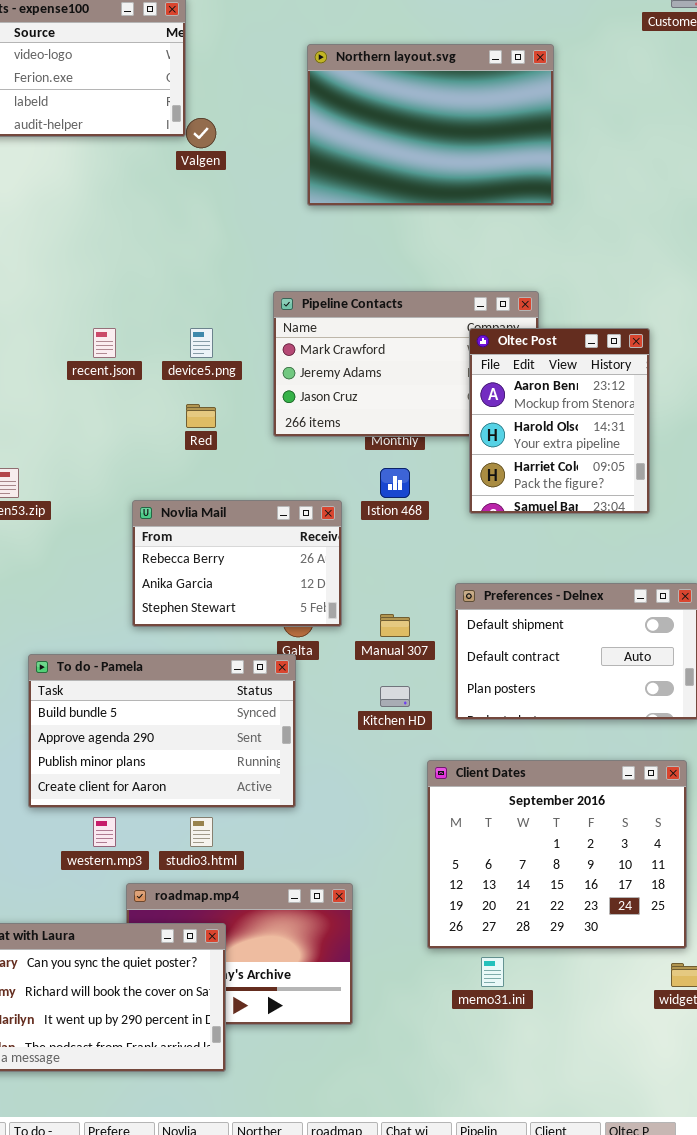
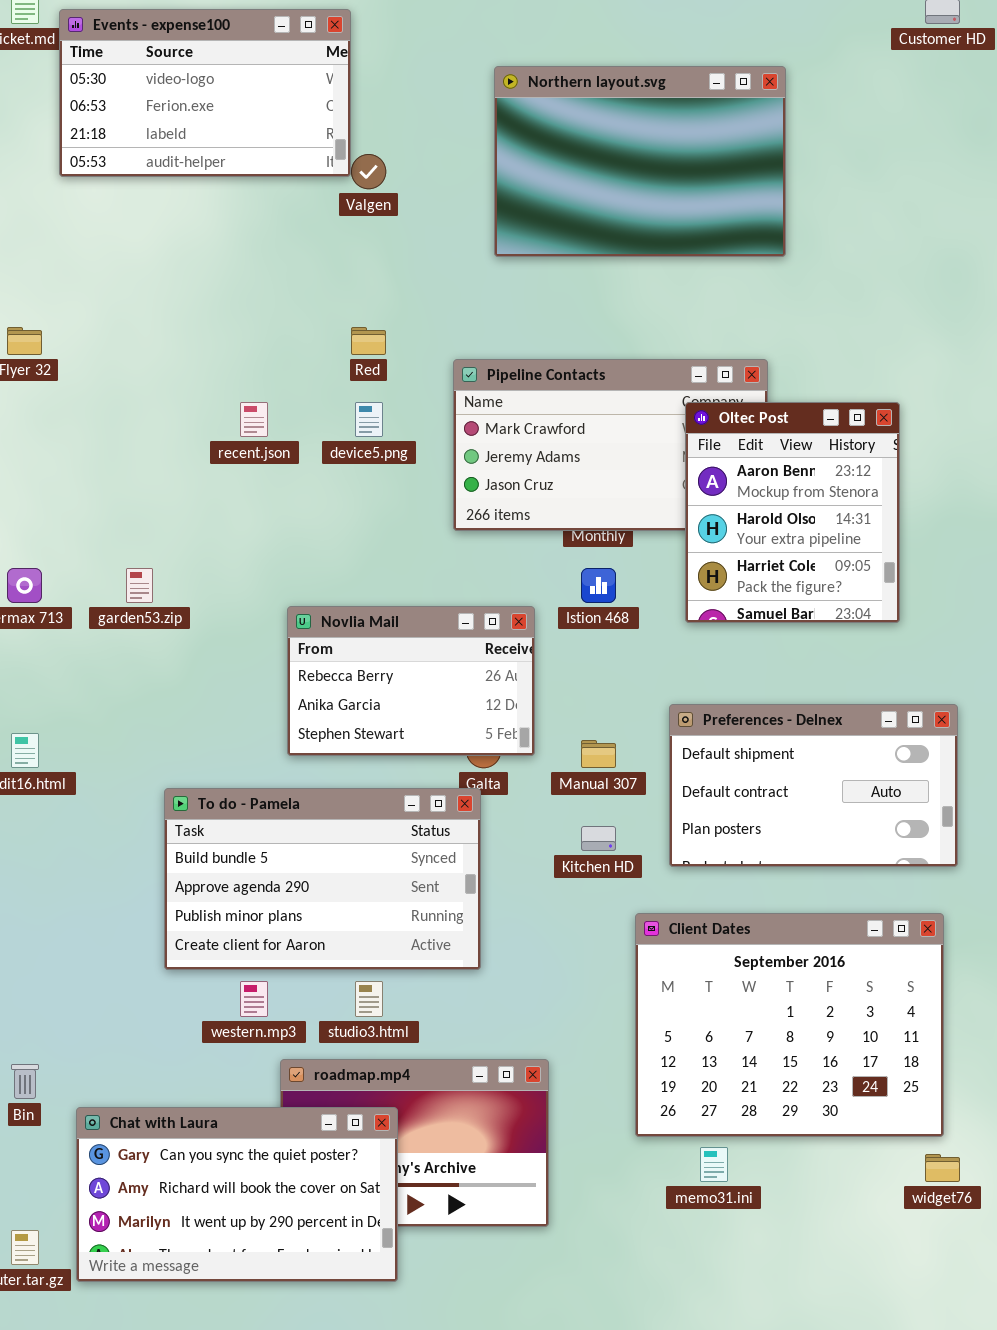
Red: [186,404,216,428] -> [351,327,386,355], moved

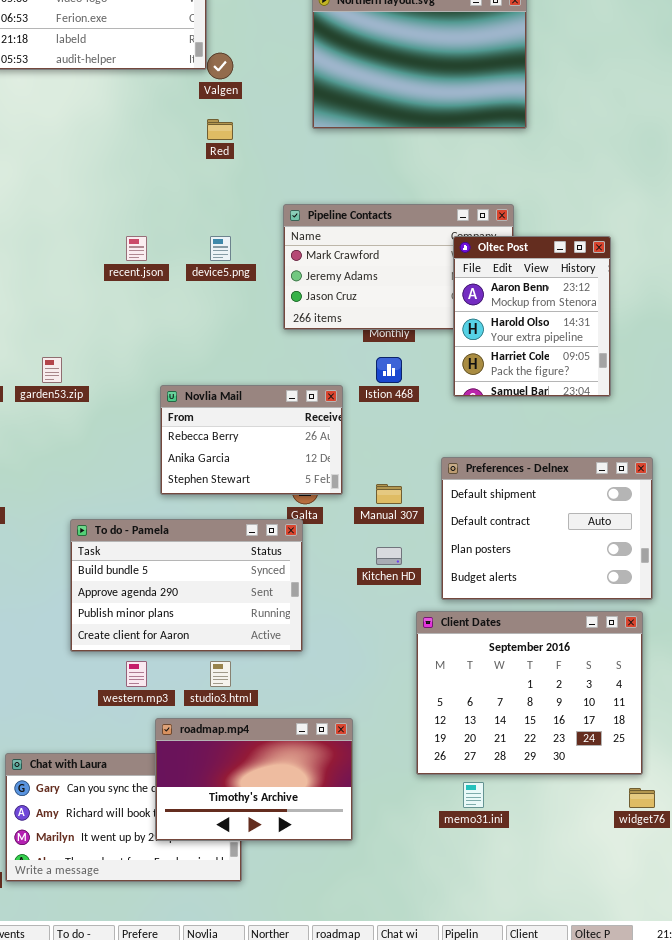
Red: [351,327,386,355] -> [207,119,233,140], moved
Preferences - Delnex: [669,704,958,867] -> [441,457,653,600], resized
roadmap.mp4: [280,1059,549,1227] -> [155,718,353,841], raised

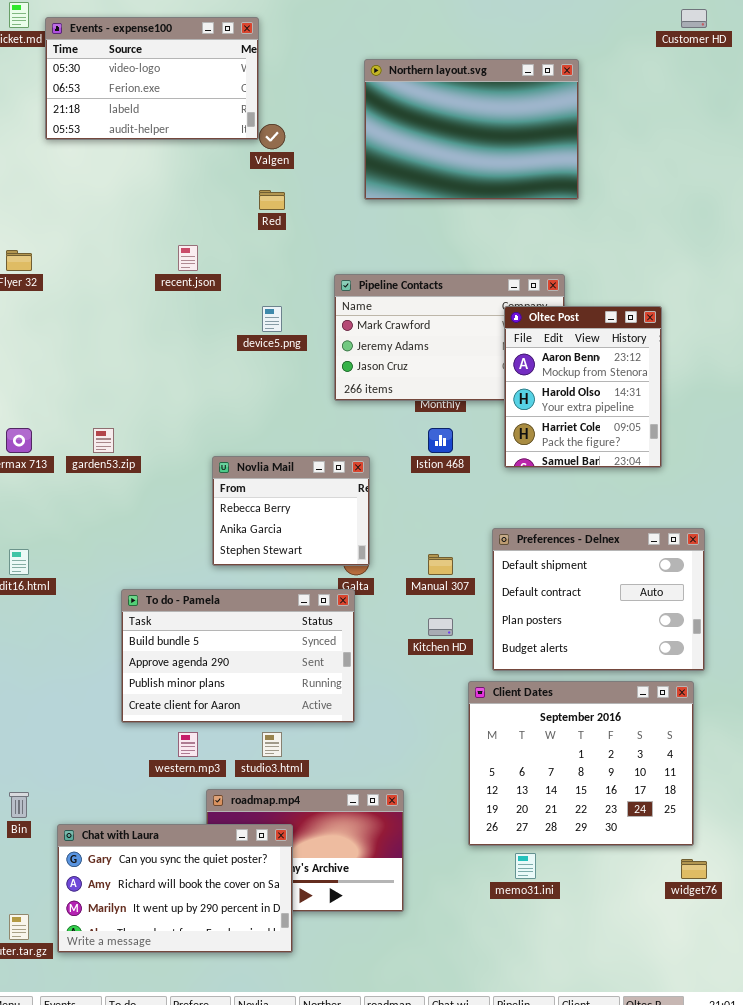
recent.json: [126,236,147,261] -> [178,245,198,271], moved
Novlia Mail: [160,385,343,495] -> [212,456,370,566], resized
Chat with Laura: [5,753,242,882] -> [57,824,293,953], raised

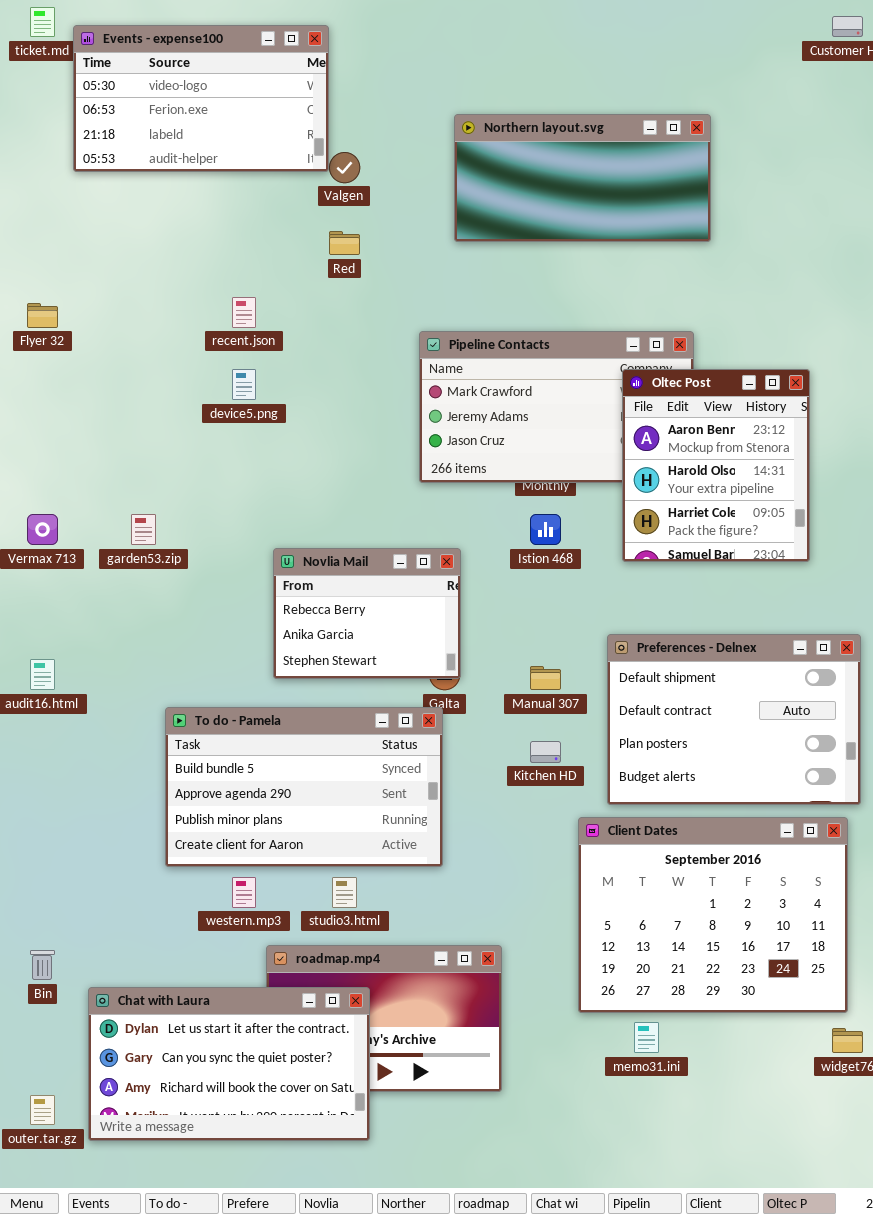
Northern layout.svg: [364,59,579,200] -> [454,114,711,242], resized
device5.png: [262,306,282,332] -> [232,369,256,400], moved
Chat with Laura: [57,824,293,953] -> [88,987,370,1141], scrolled up 1 row

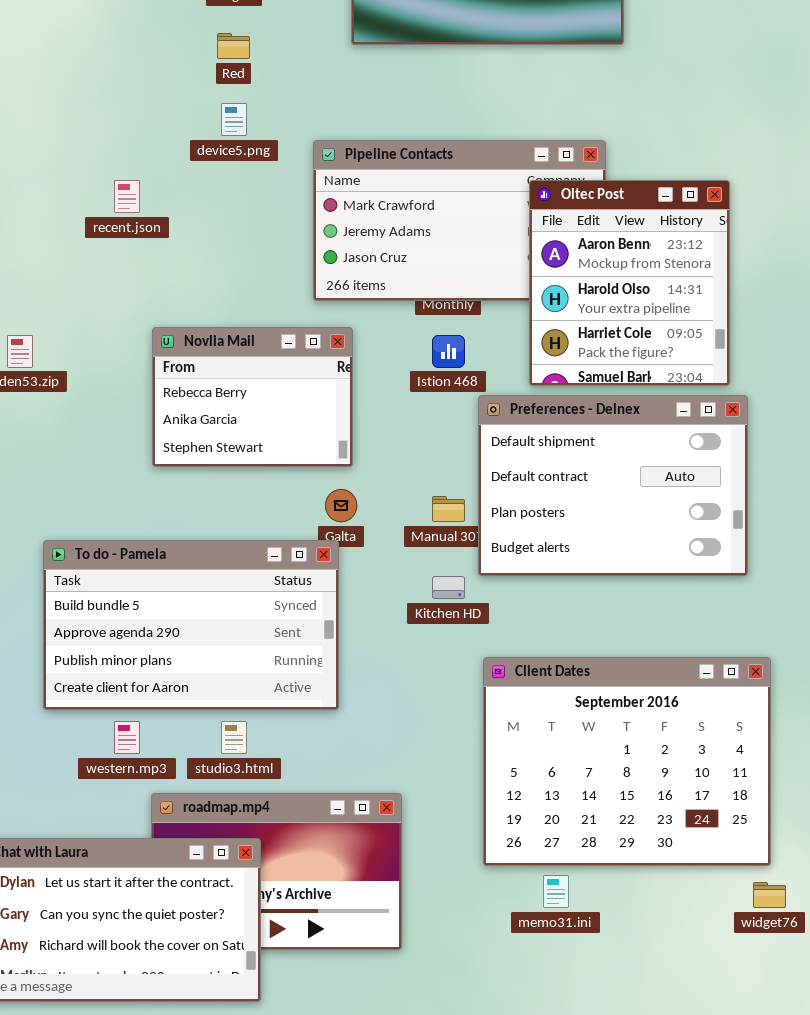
recent.json: [232,297,256,328] -> [114,180,140,213], moved
device5.png: [232,369,256,400] -> [221,103,247,136], moved
Novlia Mail: [273,548,461,679] -> [152,327,353,467], moved
Preferences - Delnex: [607,634,861,805] -> [478,395,748,576], moved

